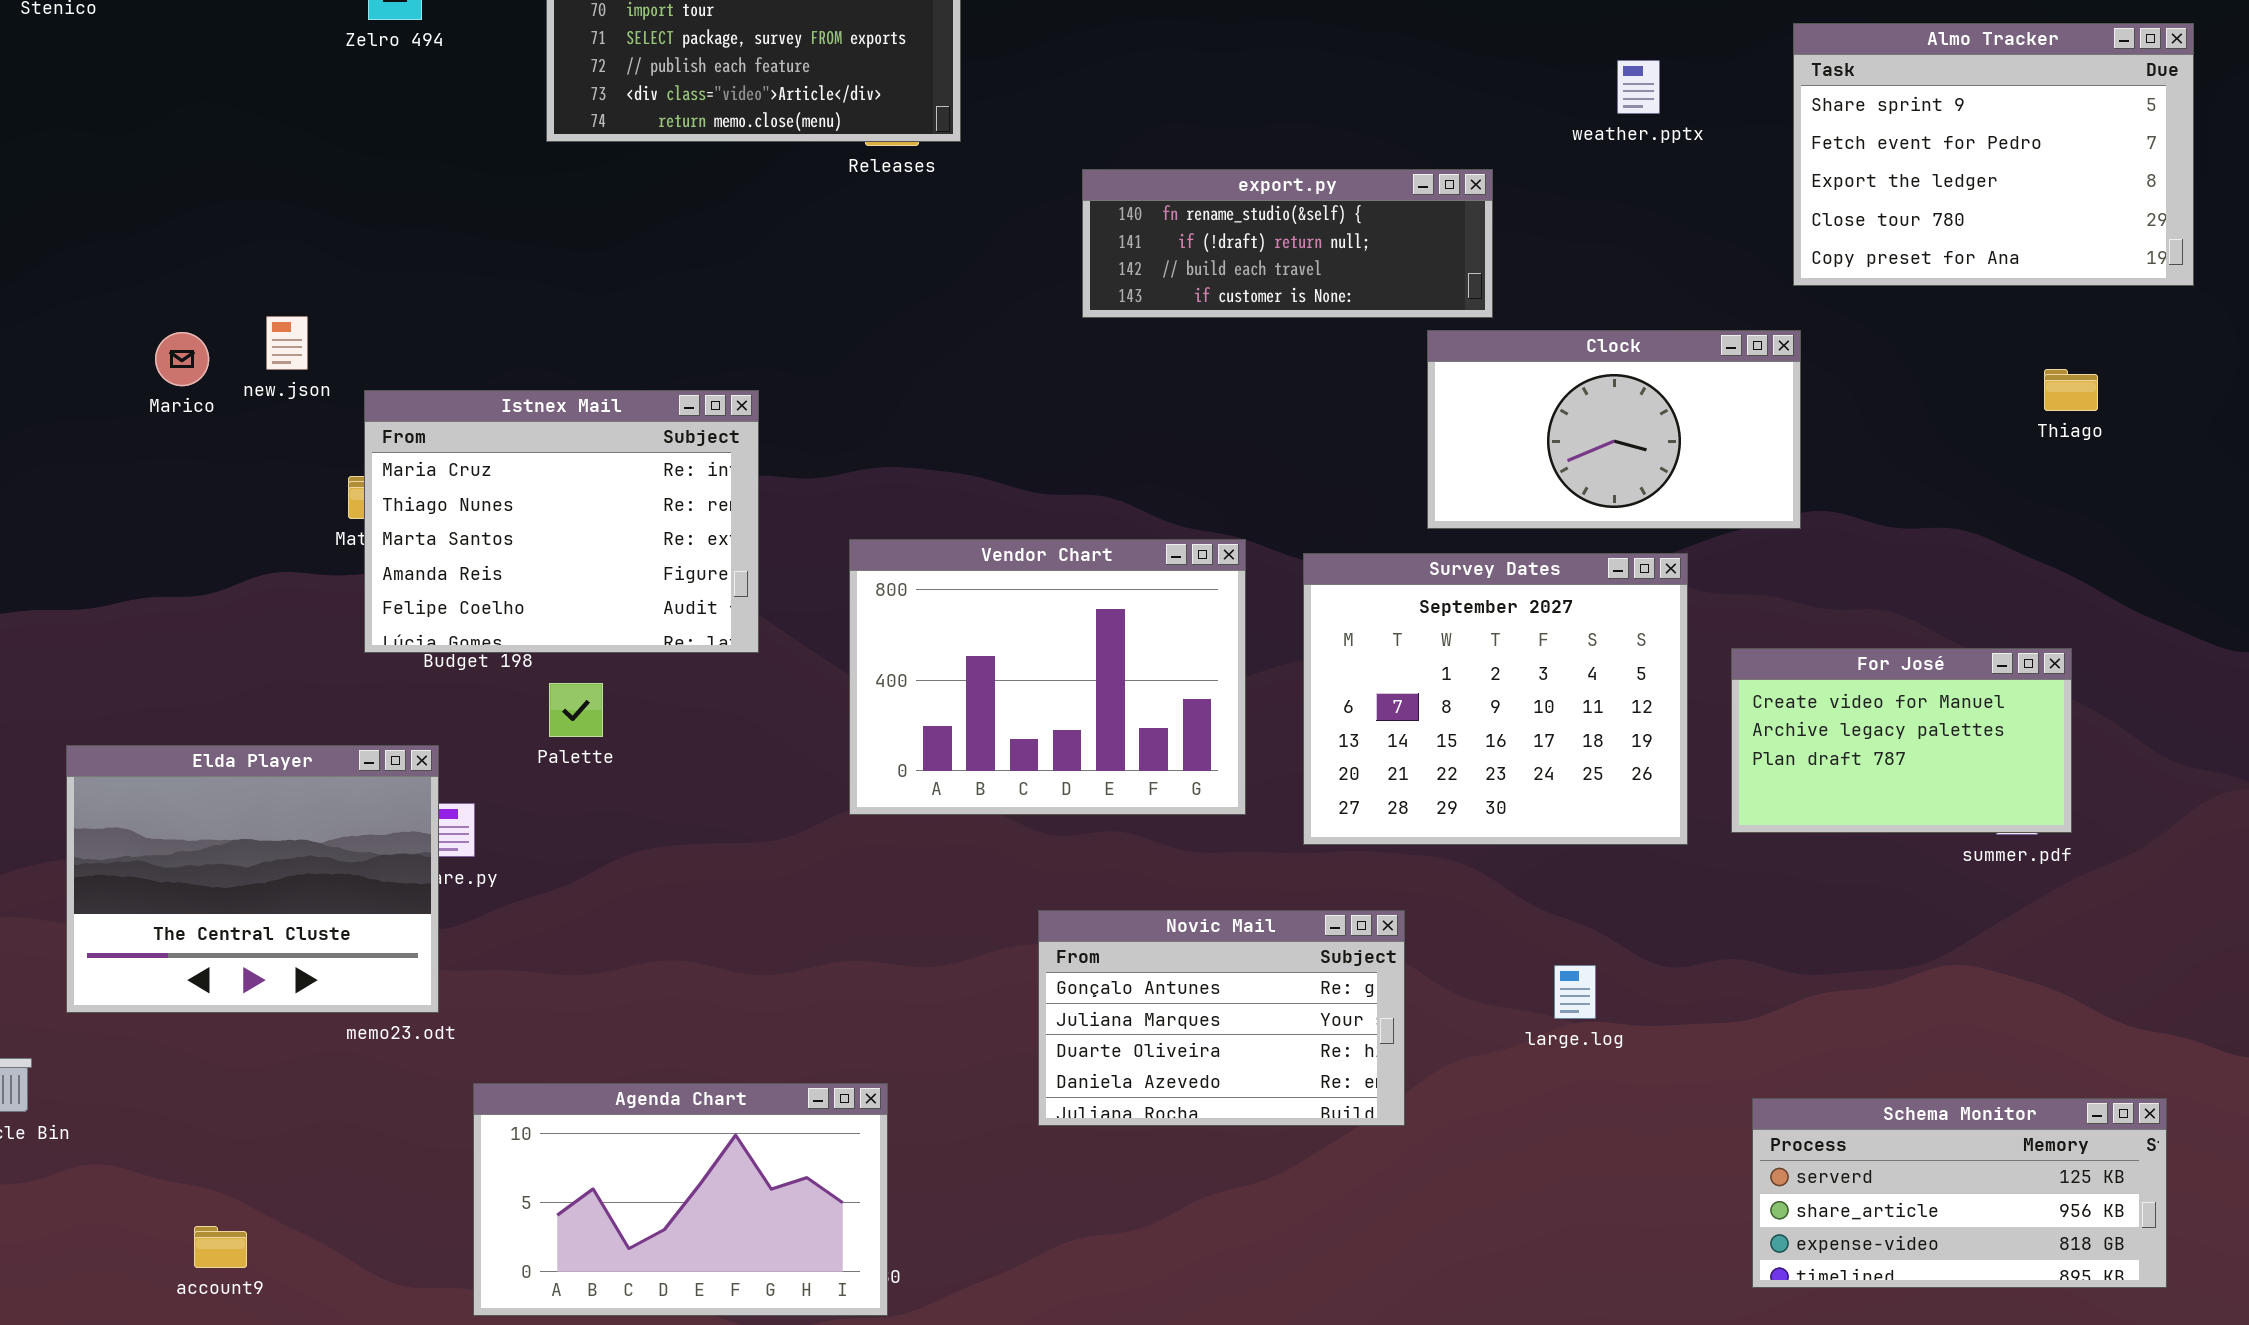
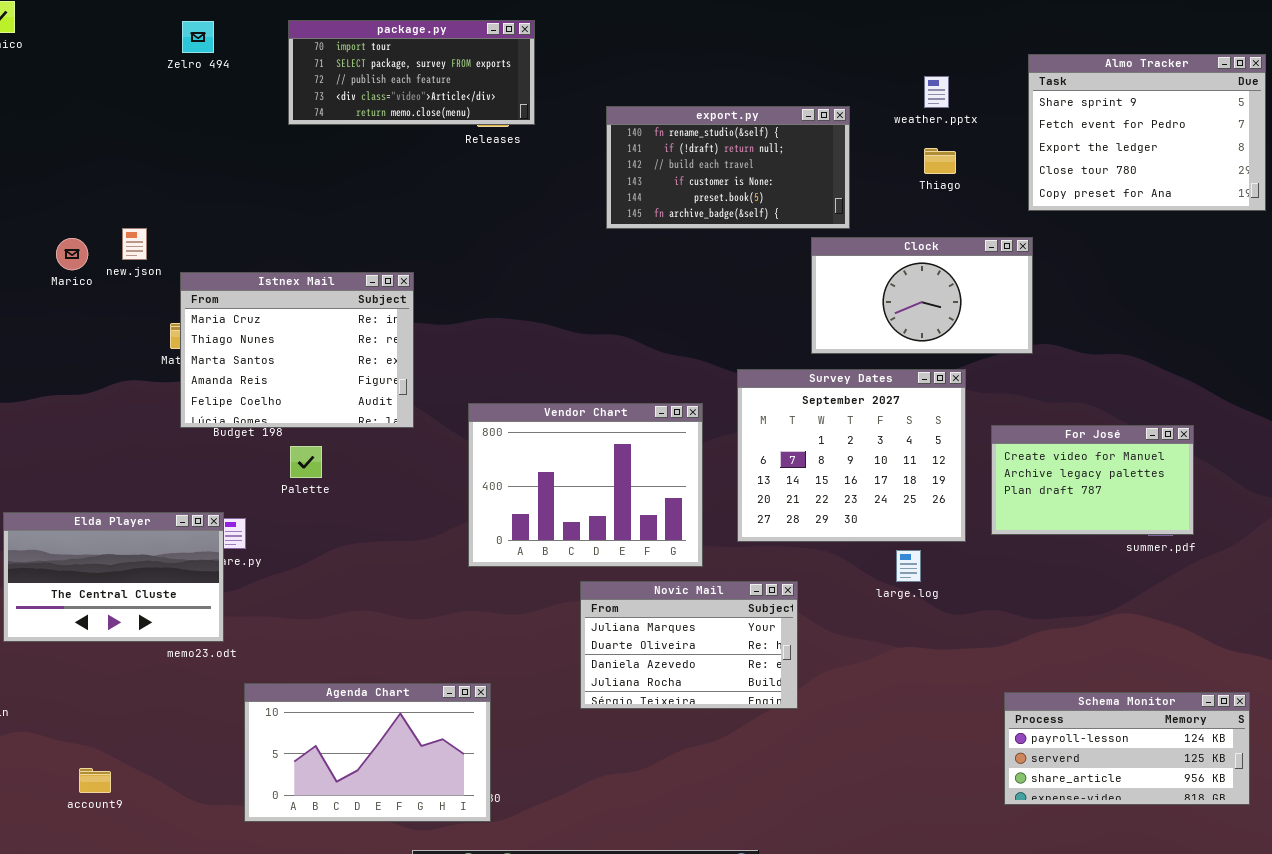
export.py: [1082,169,1493,318] -> [606,106,850,229], resized
Thiago: [2044,369,2098,411] -> [924,148,956,174], moved
Vendor Chart: [849,539,1246,815] -> [468,403,703,567], moved
Elda Player: [66,745,439,1013] -> [3,512,224,642], resized
Novic Mail: [1038,910,1405,1126] -> [580,581,798,709], scrolled down 1 row
large.log: [1554,965,1596,1019] -> [896,550,921,582], moved
Schema Monitor: [1752,1098,2167,1288] -> [1004,692,1250,805], scrolled up 1 row

